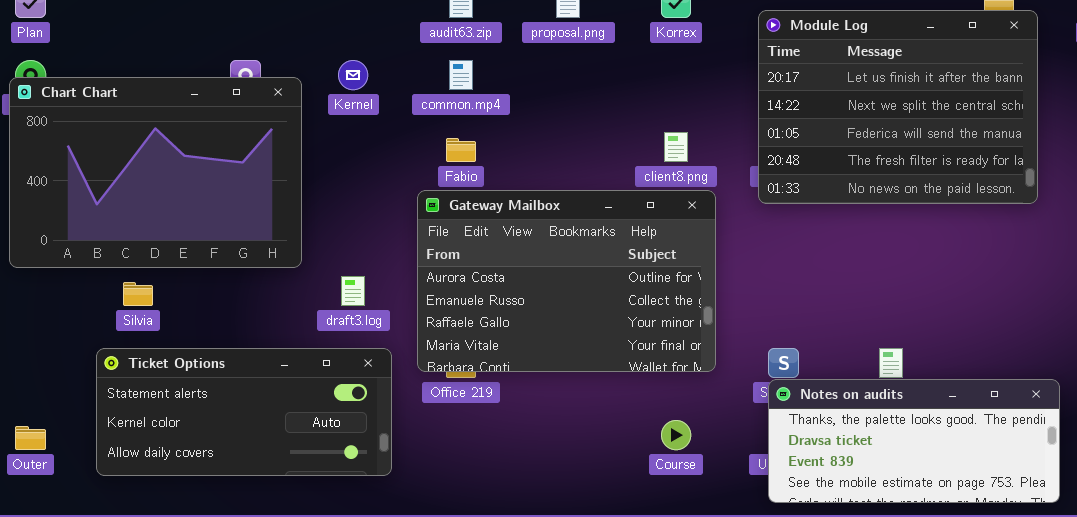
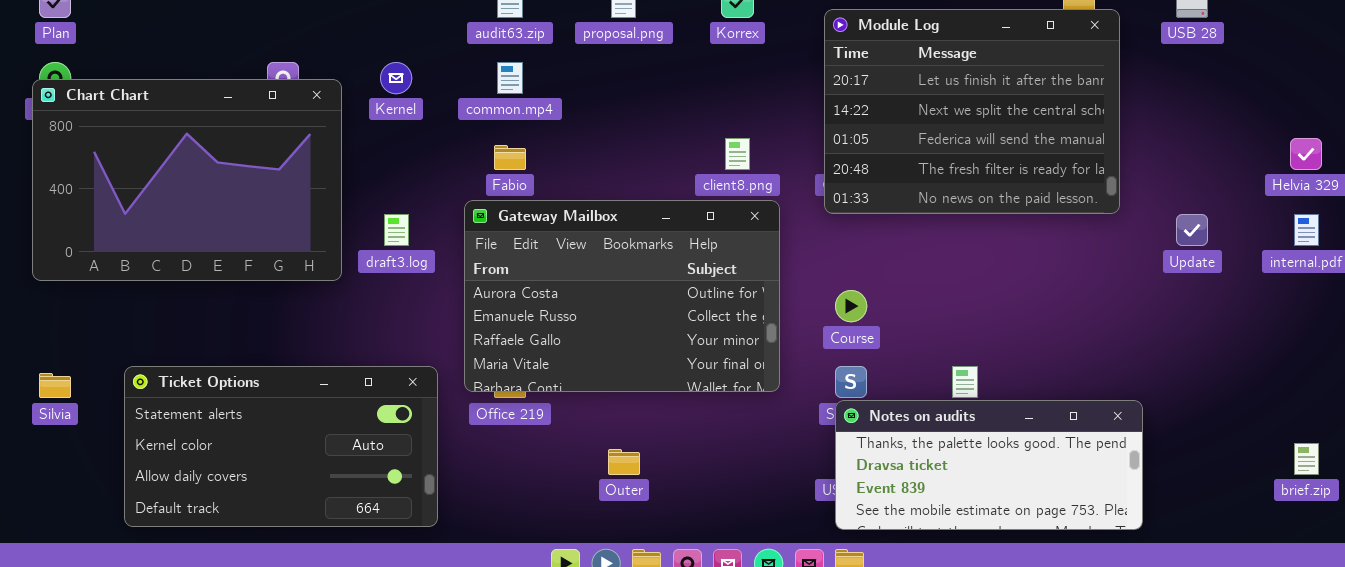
draft3.log: [341,276,365,306] -> [384,214,409,246], moved
Silvia: [123,282,153,306] -> [39,373,71,398], moved
Ticket Options: [96,348,392,476] -> [124,366,438,527], resized
Course: [661,420,691,450] -> [835,290,867,322], moved
Outer: [15,426,46,450] -> [608,449,640,475], moved

